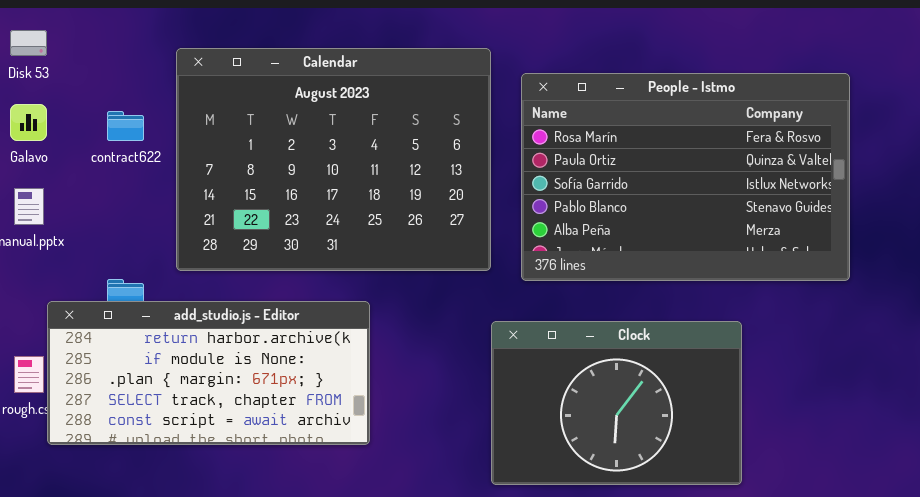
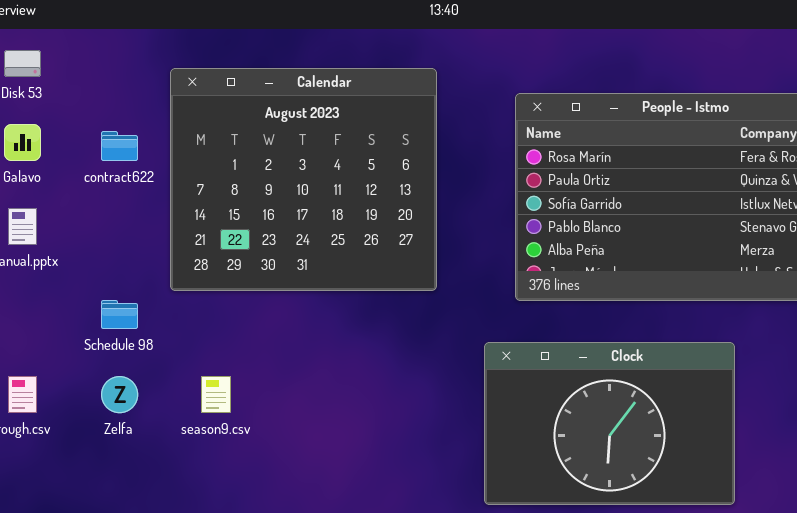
Calendar: [176,48,491,271] -> [170,68,437,291], resized
add_studio.js - Editor: [47,301,370,445] -> none, closed

